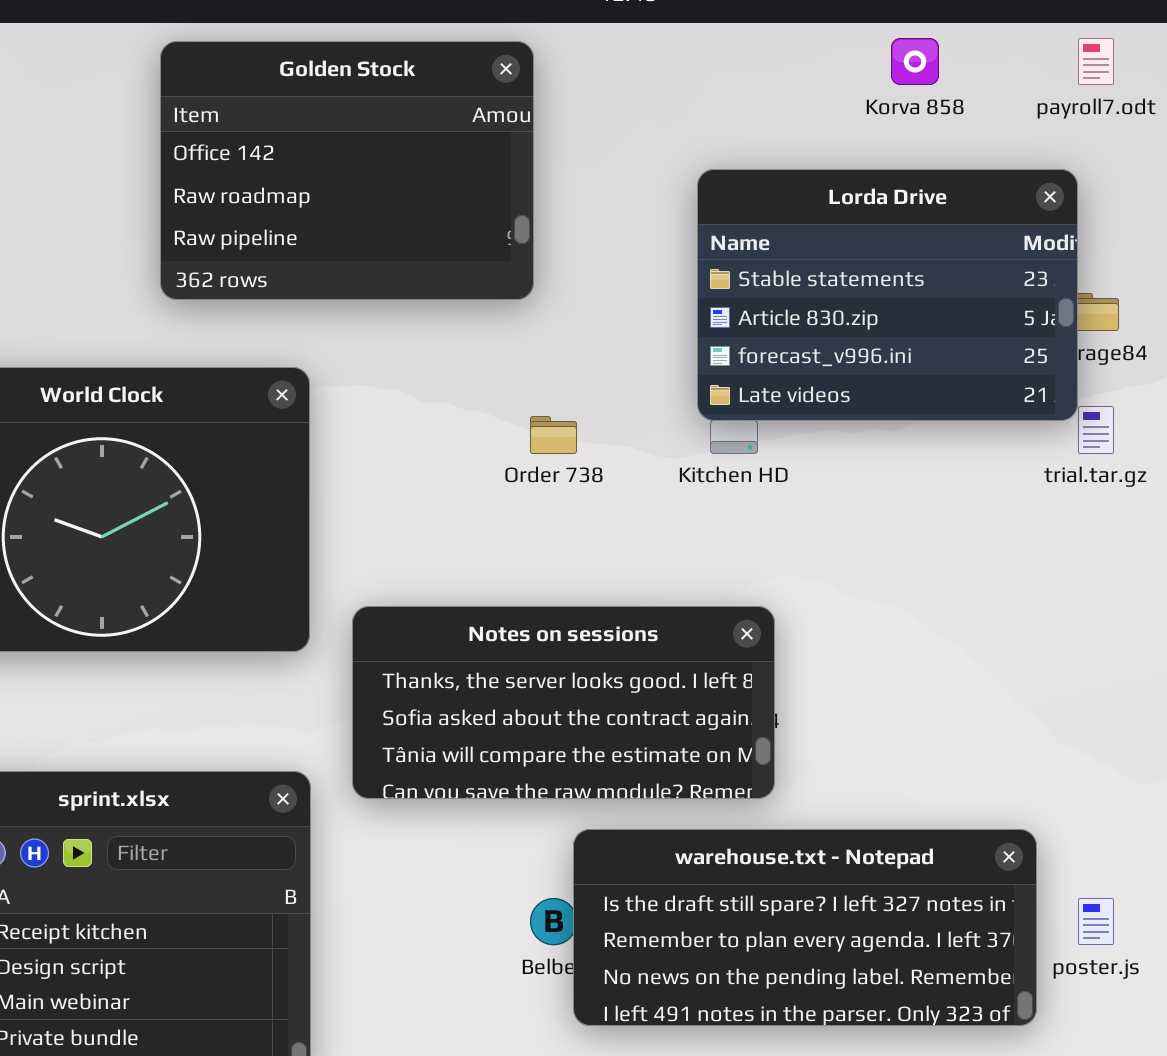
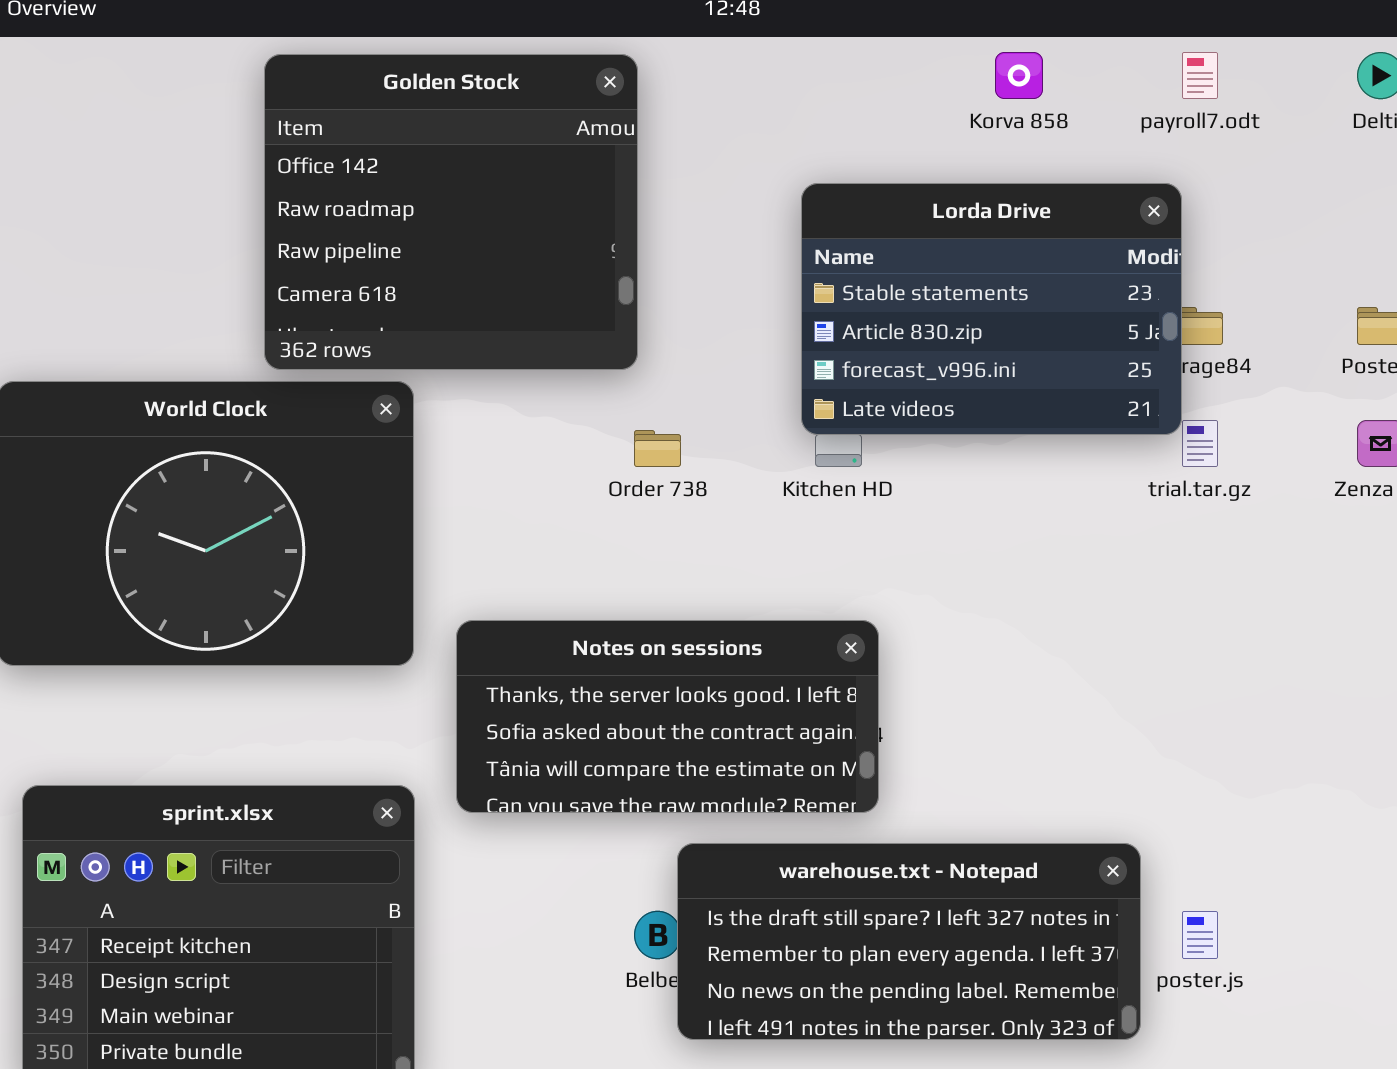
Golden Stock: [160,41,534,300] -> [264,54,638,370], resized

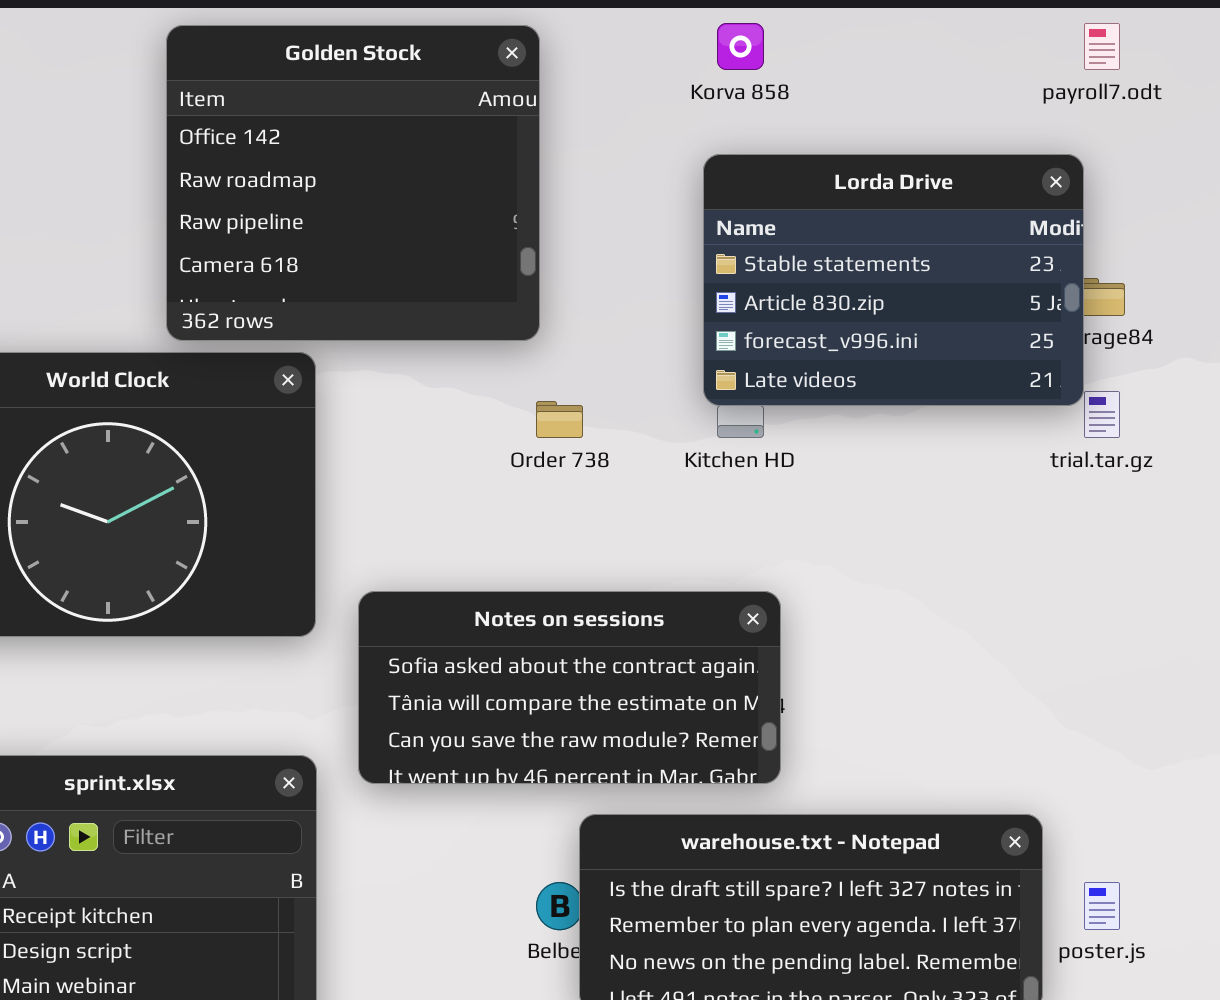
Korva 858: [995,52,1043,99] -> [717,23,764,70], moved
Notes on sessions: [456,620,879,813] -> [358,591,781,784], scrolled down 1 row

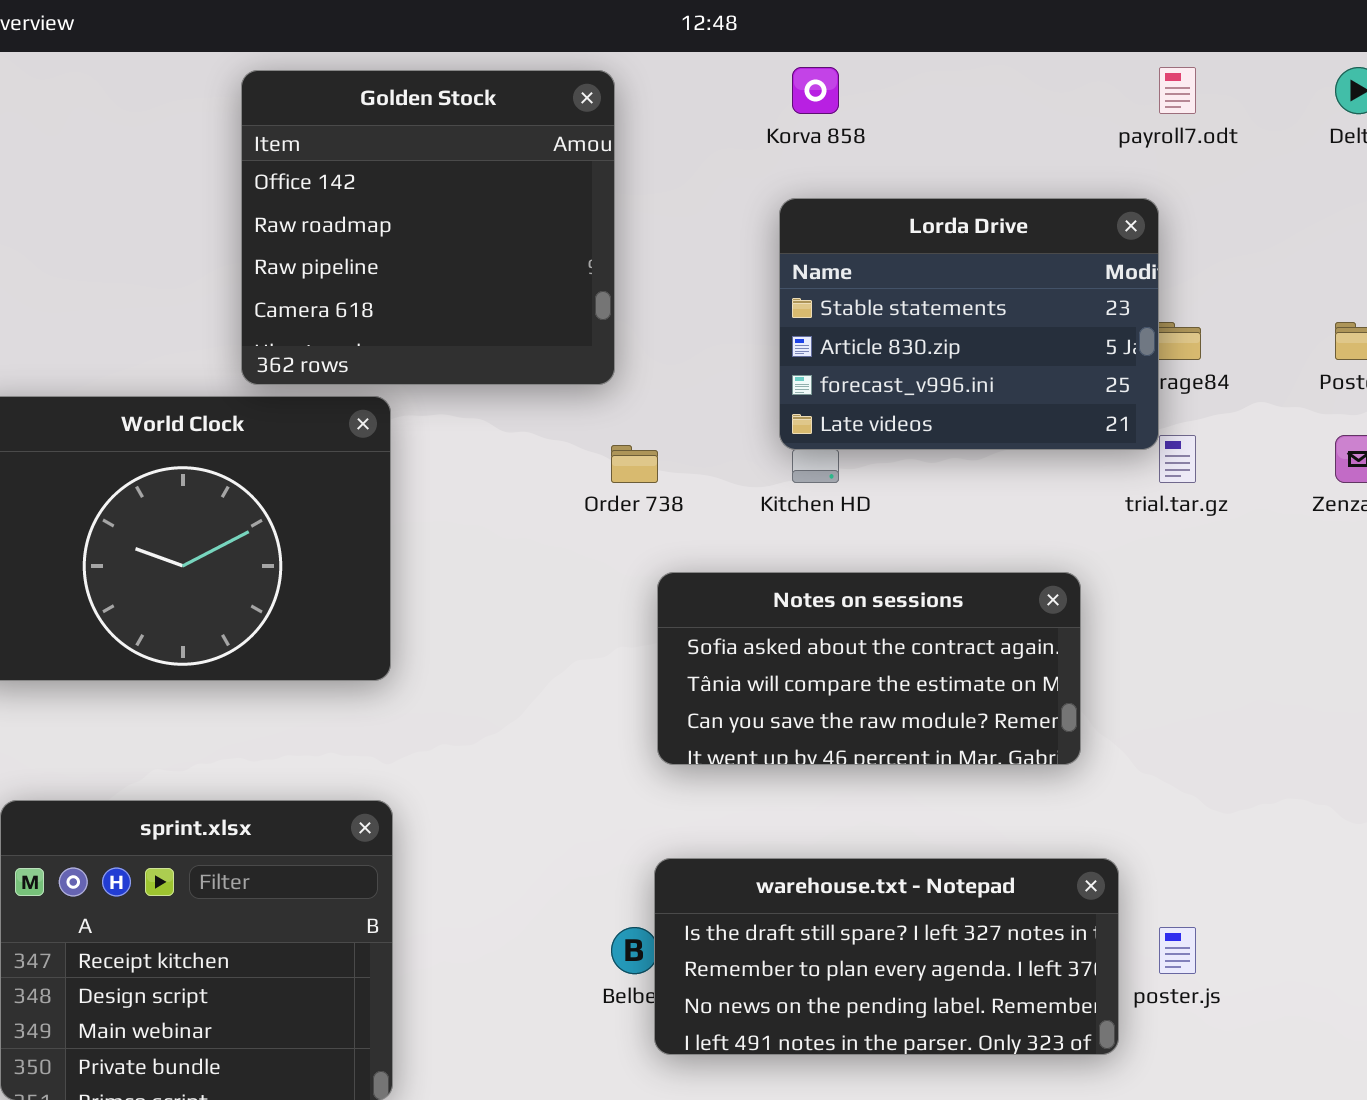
Notes on sessions: [358,591,781,784] -> [657,572,1081,765], moved

